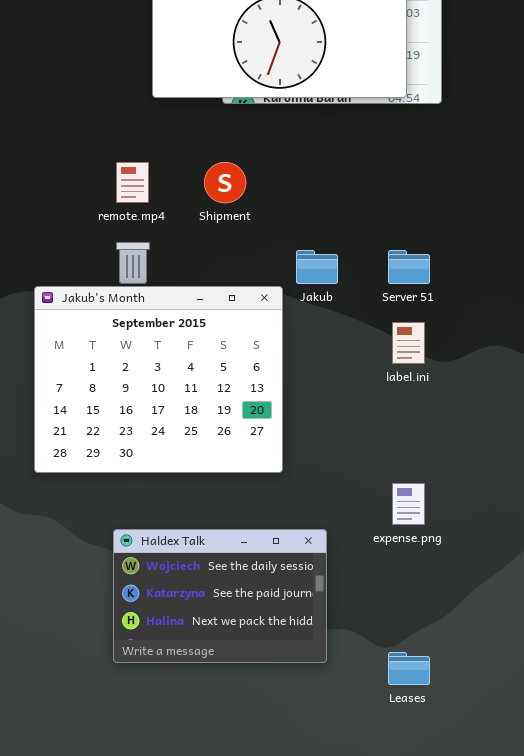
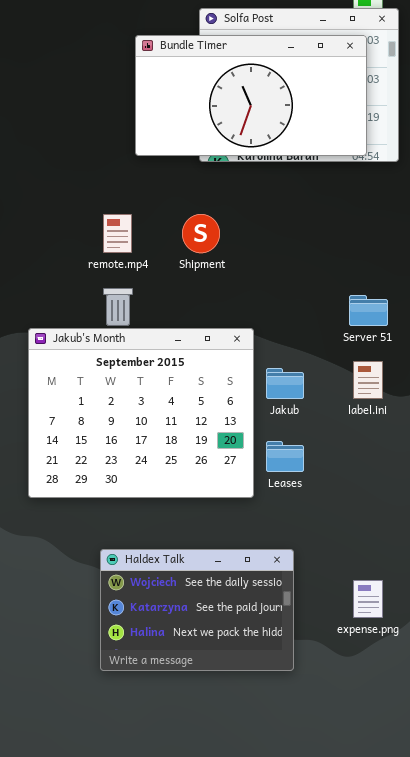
Jakub: [296,250,338,284] -> [266,368,304,399], moved
expense.png: [392,483,425,525] -> [353,580,383,618], moved
Leases: [388,652,430,685] -> [266,441,304,472], moved

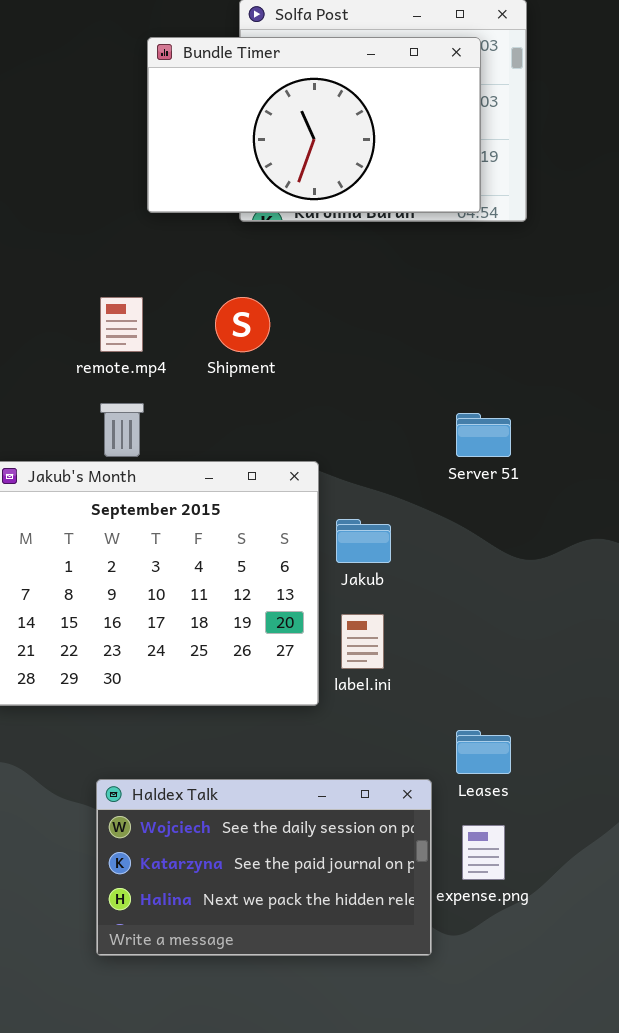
label.ini: [353,361,383,399] -> [341,614,384,669], moved
Leases: [266,441,304,472] -> [456,730,511,774], moved
Haldex Talk: [100,549,294,671] -> [96,779,432,956], resized

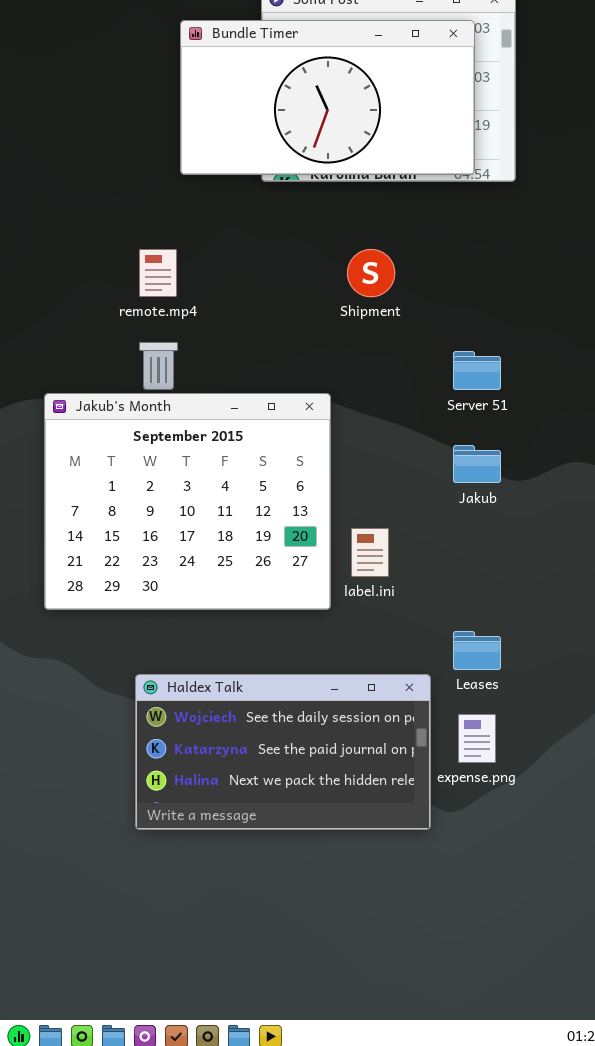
Shipment: [215,297,270,352] -> [347,249,395,297], moved
Jakub: [336,519,391,563] -> [453,445,501,483], moved

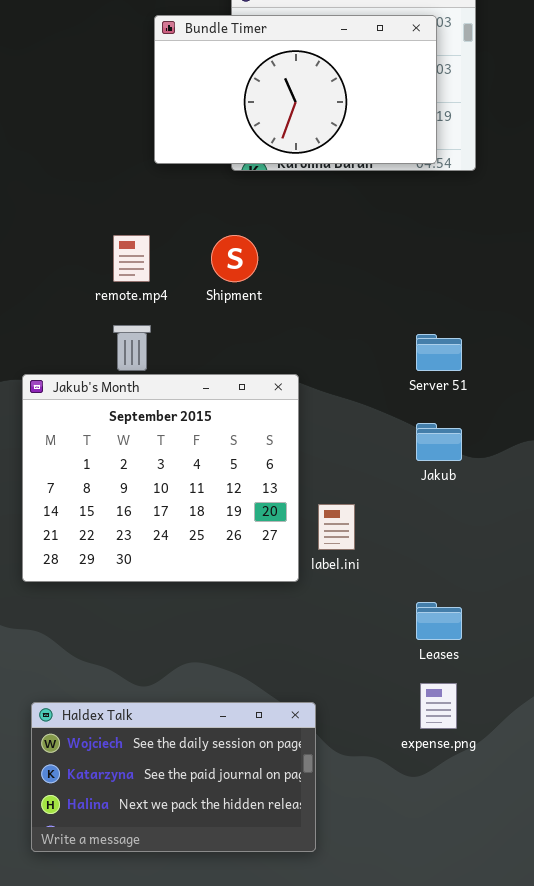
Shipment: [347,249,395,297] -> [211,235,258,282], moved
Haldex Talk: [135,674,431,830] -> [31,702,316,852], moved

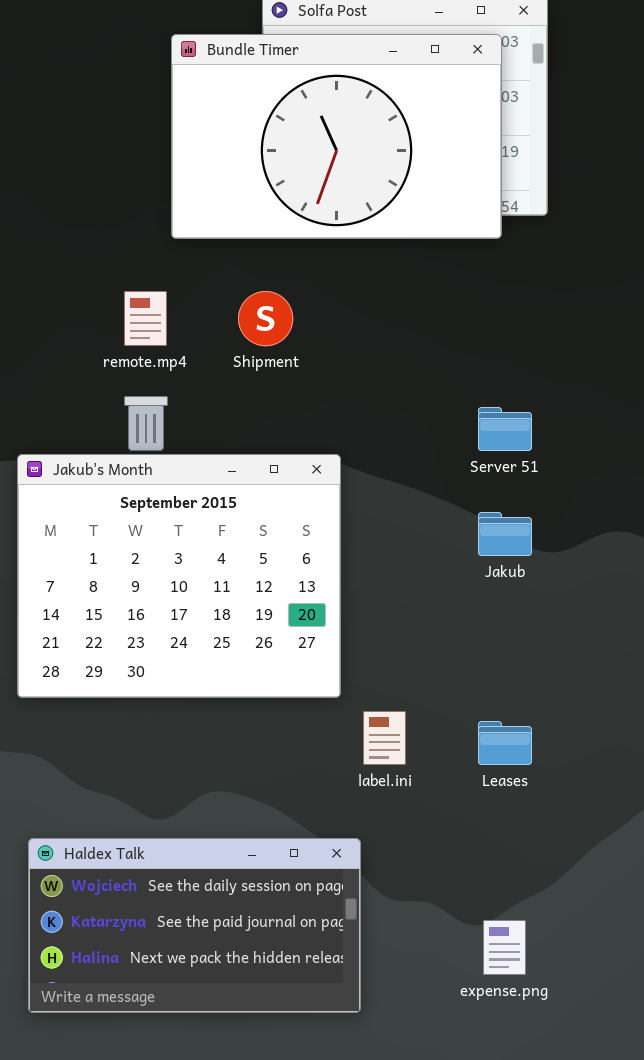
Bundle Timer: [154,15,437,164] -> [171,34,502,239], resized
label.ini: [318,504,355,550] -> [363,711,406,765], moved
expense.png: [420,683,457,729] -> [483,920,526,975], moved

